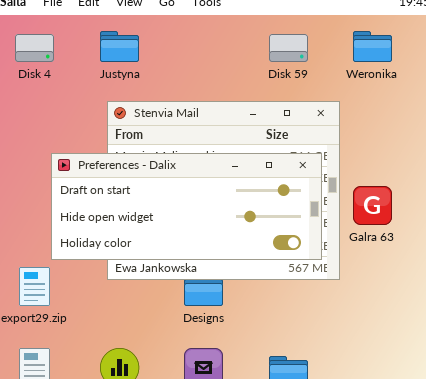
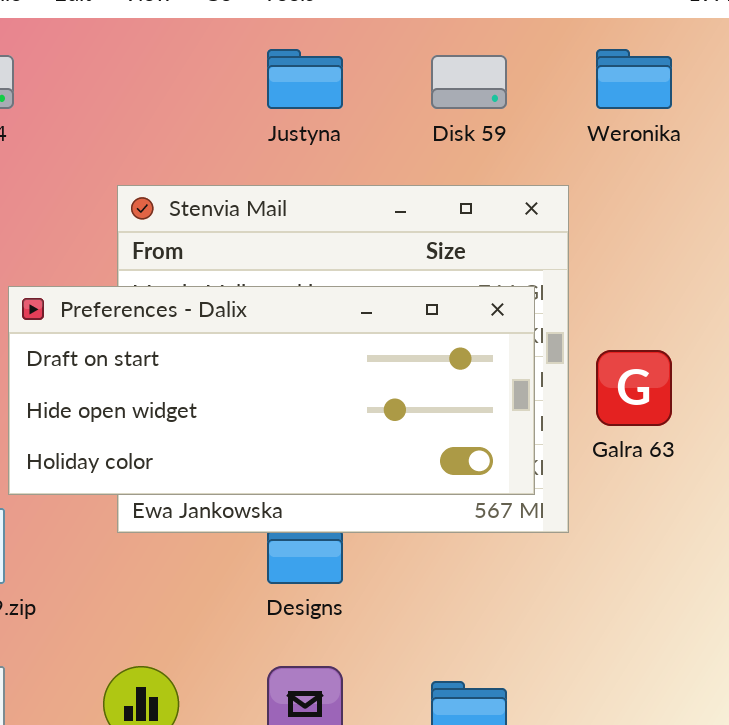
Justyna: [100,31,139,62] -> [267,49,343,109], moved

